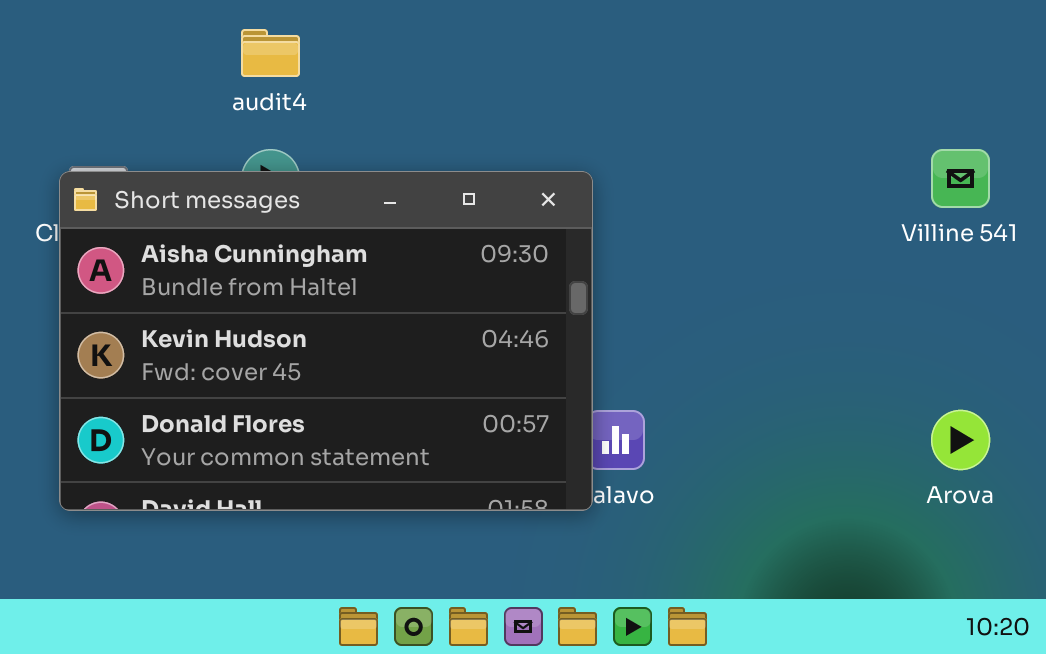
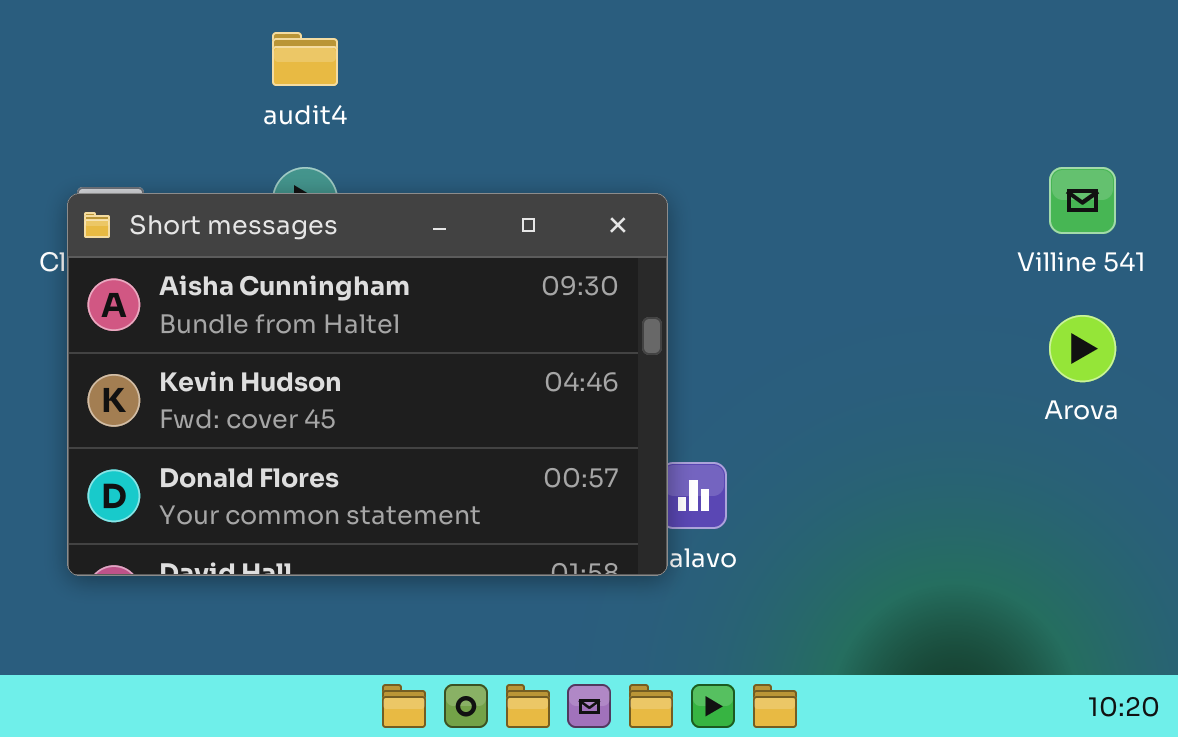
Arova: [931,410,990,470] -> [1049,315,1116,382], moved

